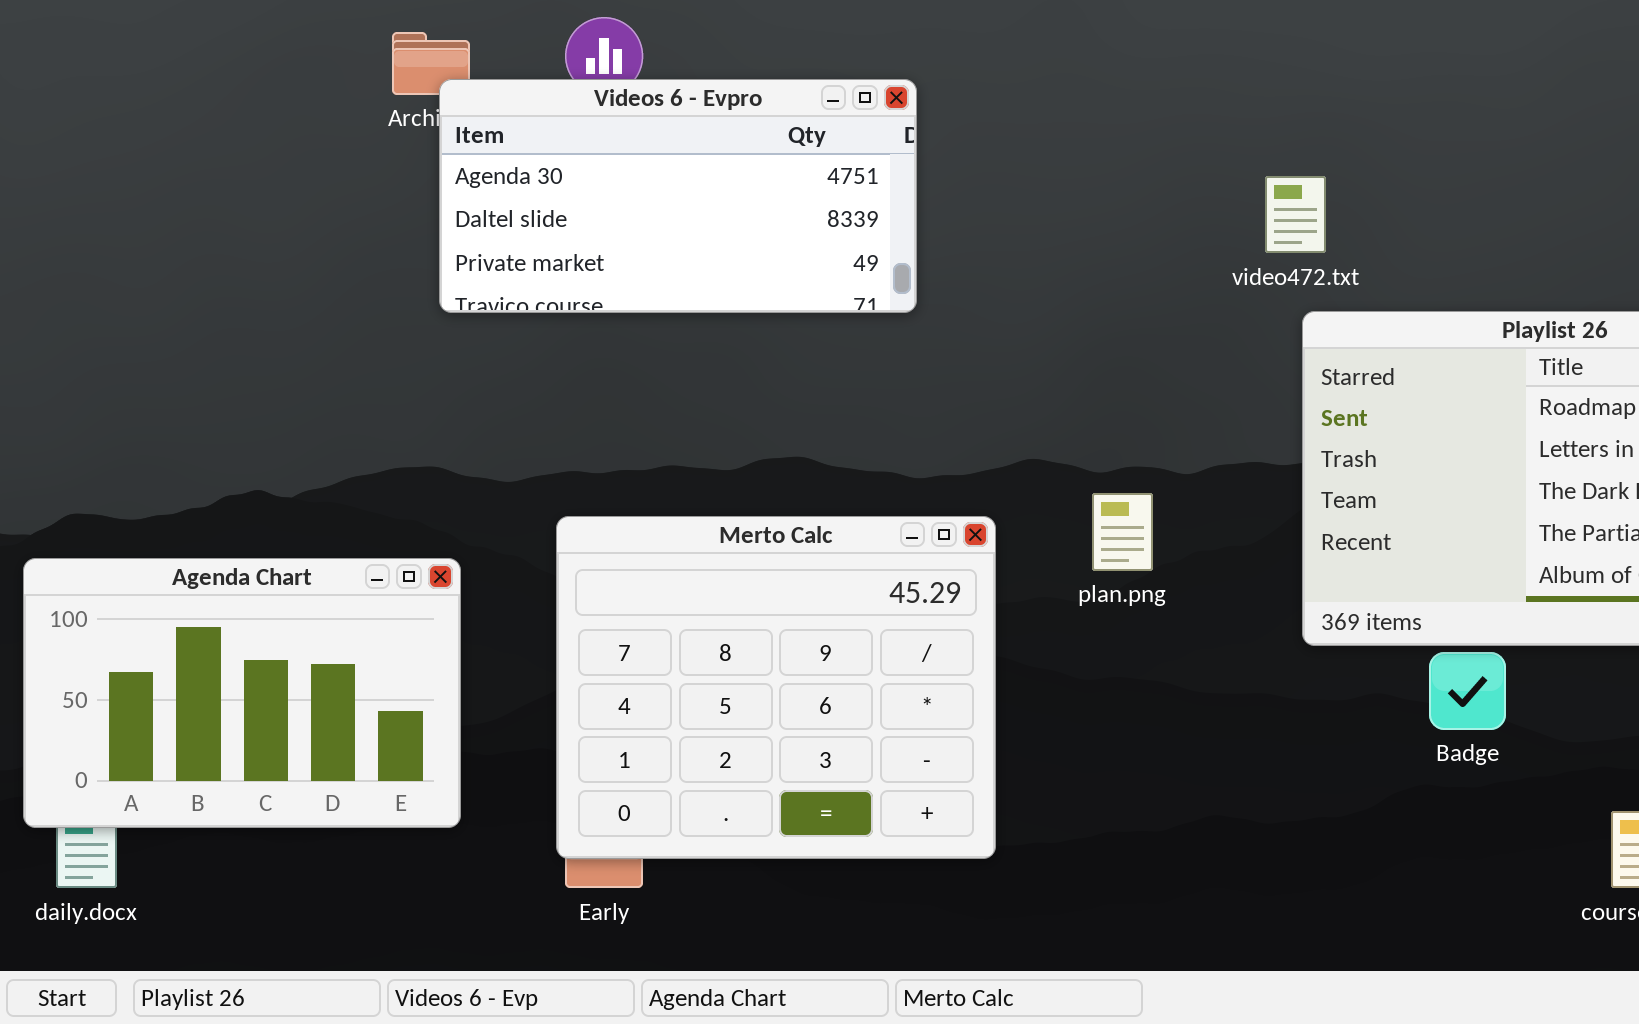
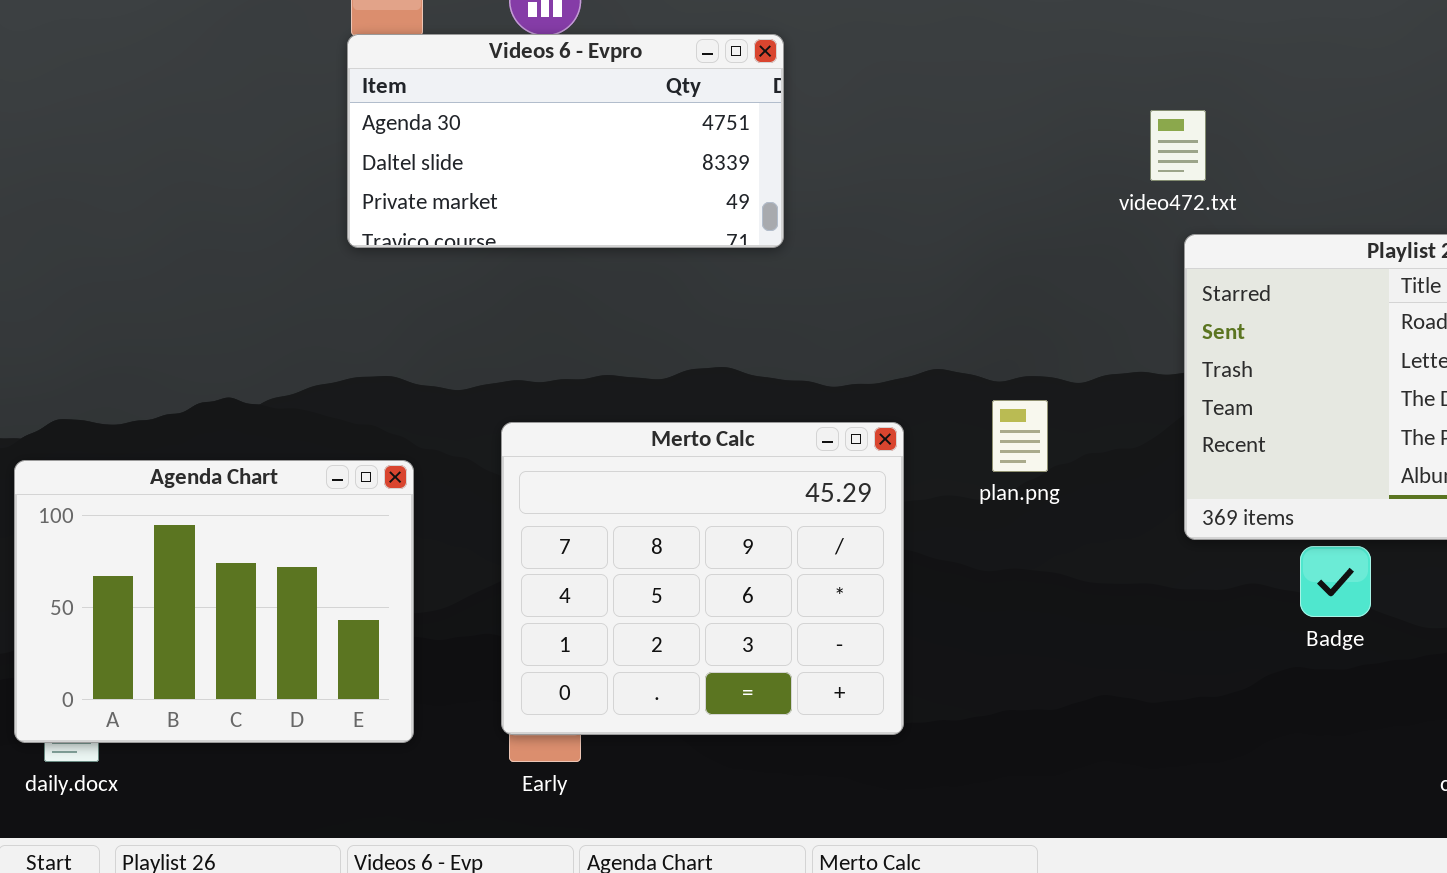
Videos 6 - Evpro: [439,79,917,313] -> [347,34,784,248], moved
Agenda Chart: [23,558,461,828] -> [14,460,414,743], resized

